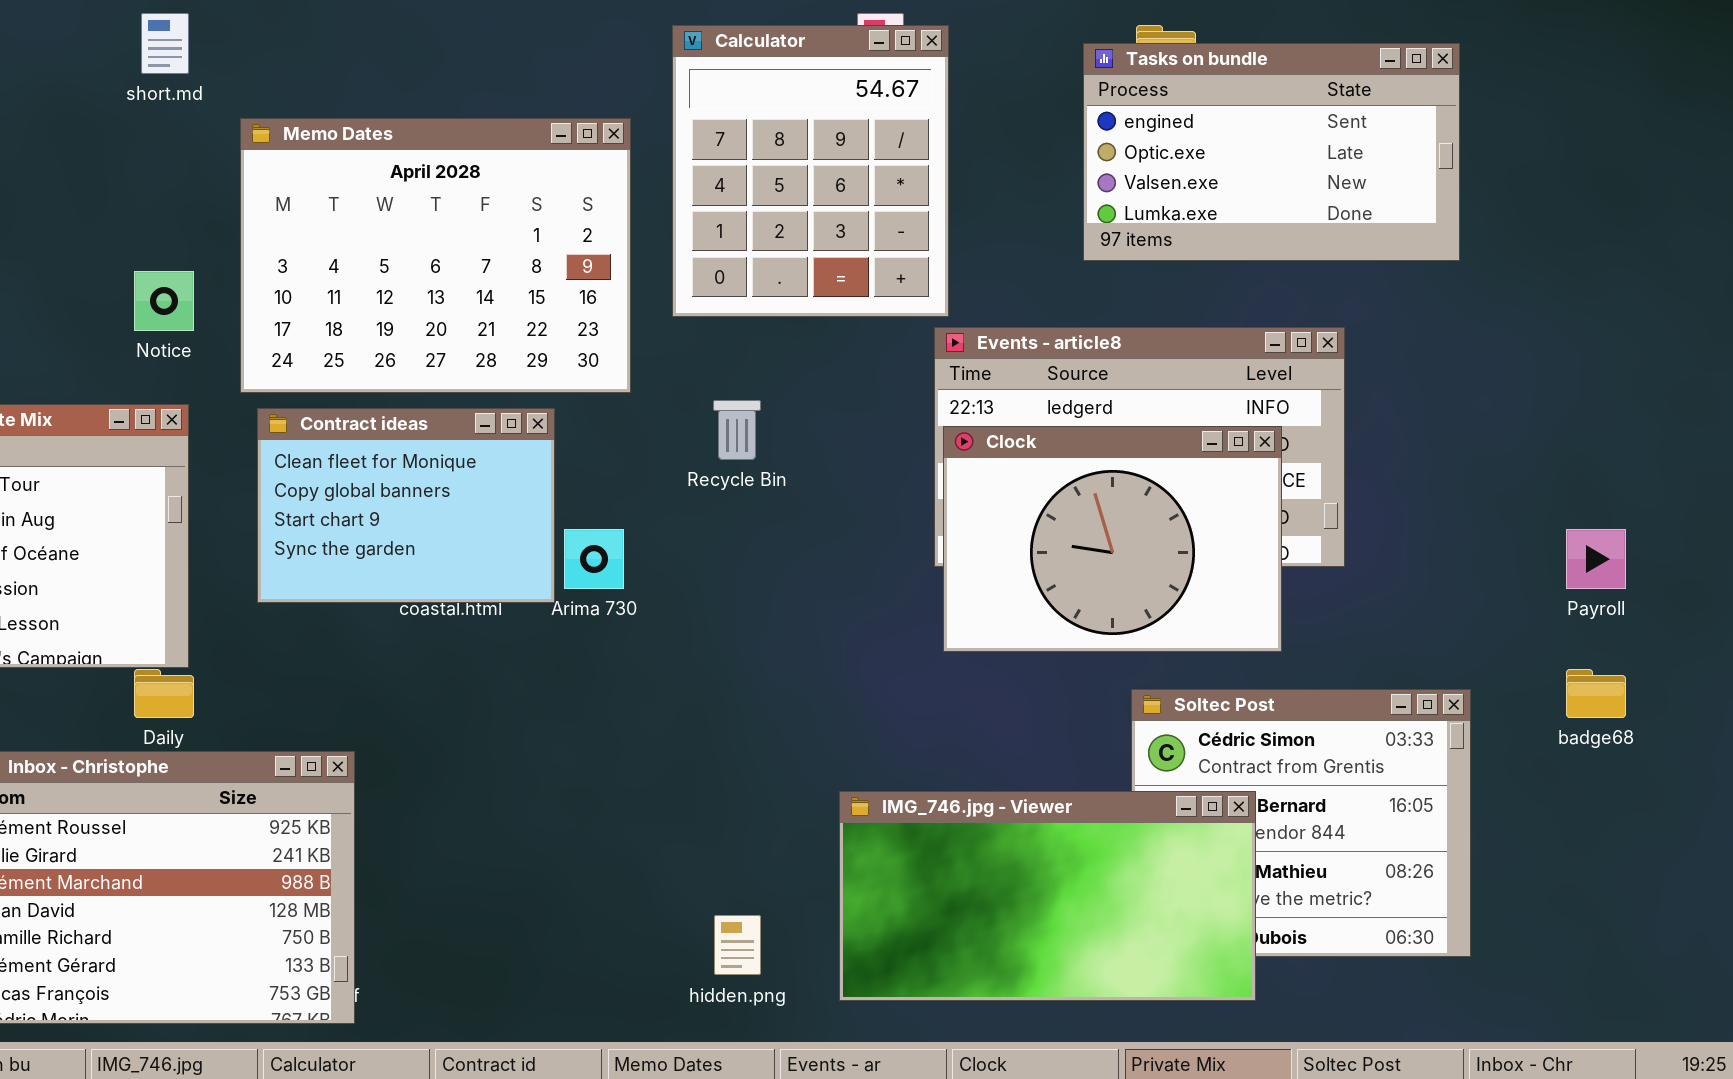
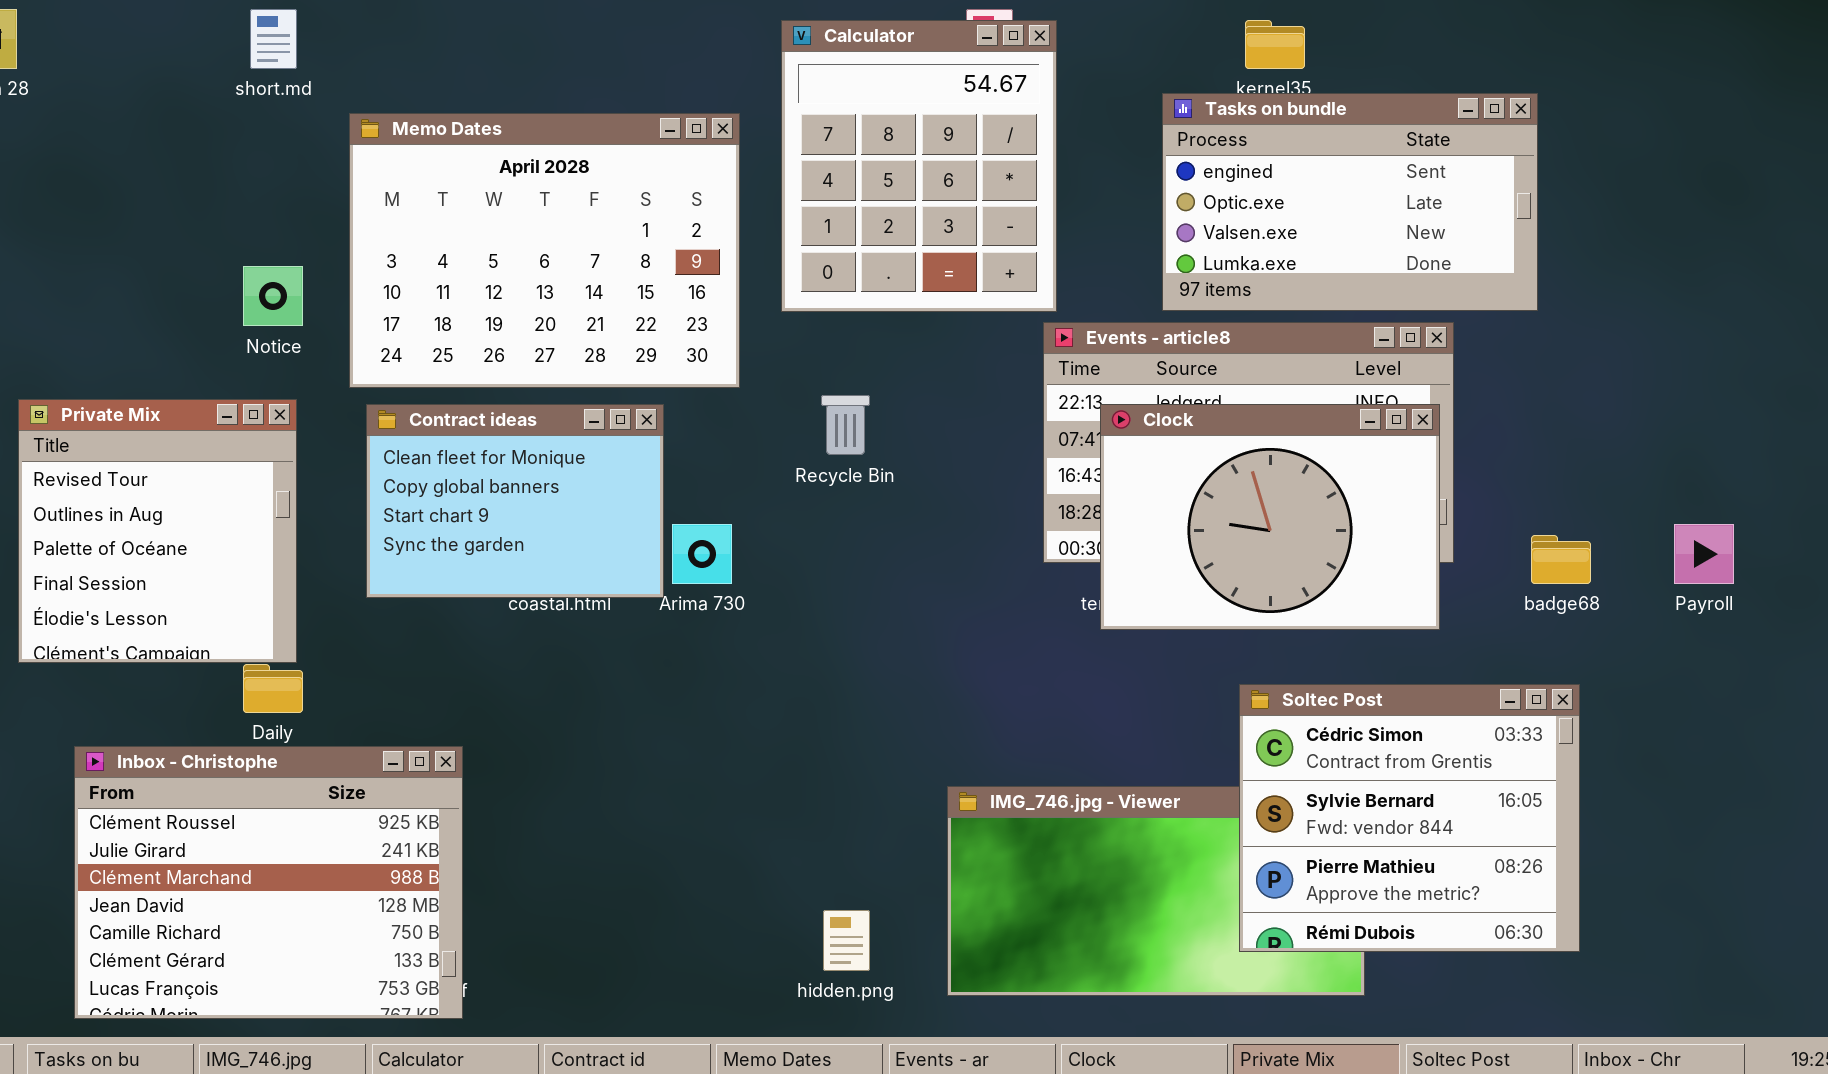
Tasks on bundle: [1083,43,1460,261] -> [1162,93,1538,311], moved
Clock: [943,426,1282,652] -> [1100,404,1440,630], moved
badge68: [1566,669,1626,718] -> [1531,535,1591,584], moved
Soltec Post: [1131,689,1471,957] -> [1239,684,1580,952], raised

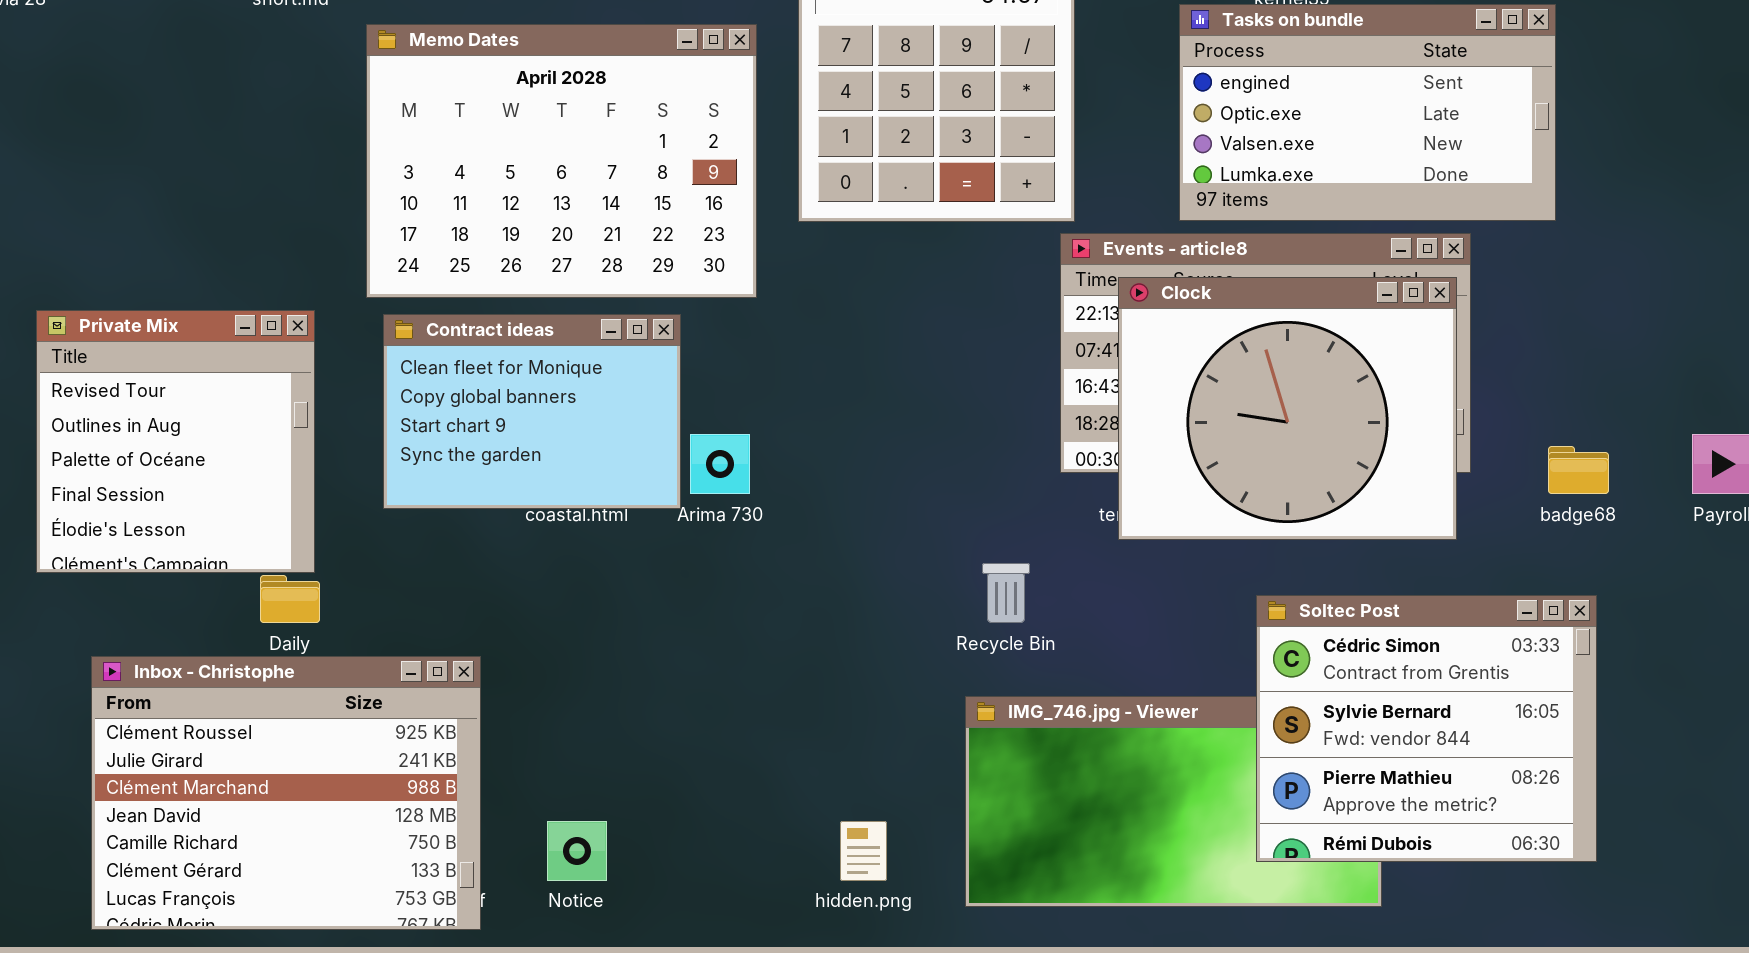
Notice: [243,266,303,326] -> [547,821,607,881], moved
Recycle Bin: [821,395,870,455] -> [982,563,1030,623], moved
Clock: [1100,404,1440,630] -> [1118,277,1457,540], resized

